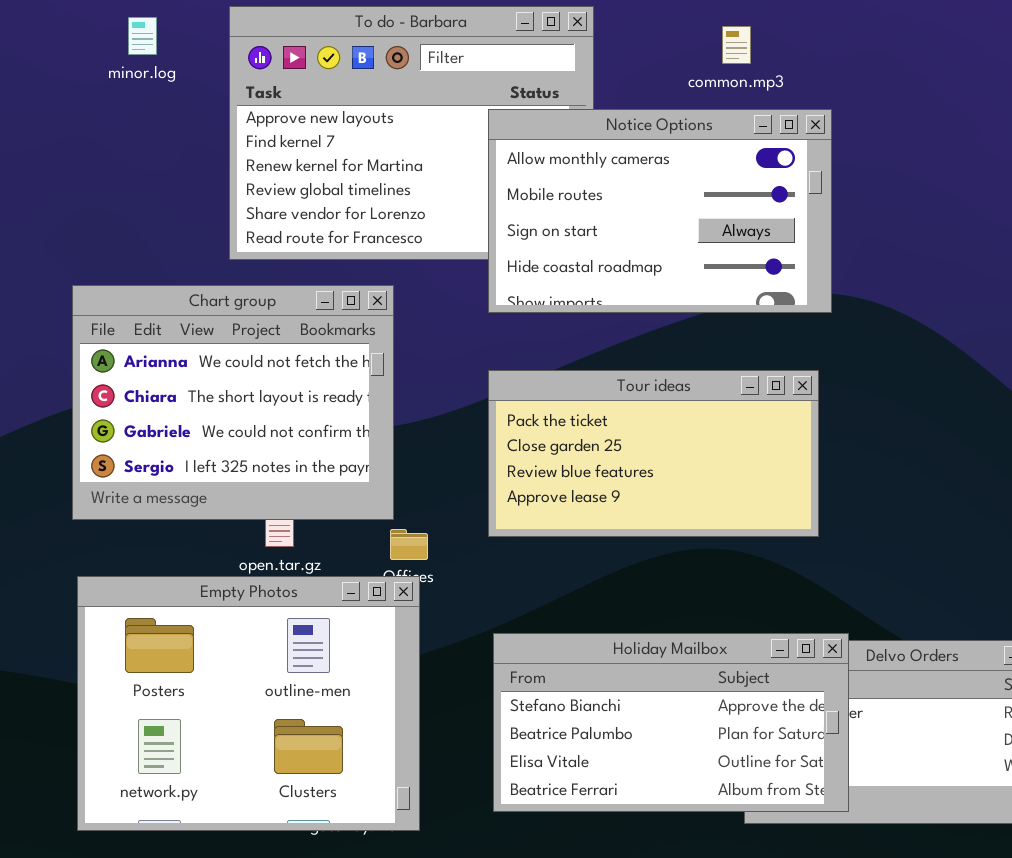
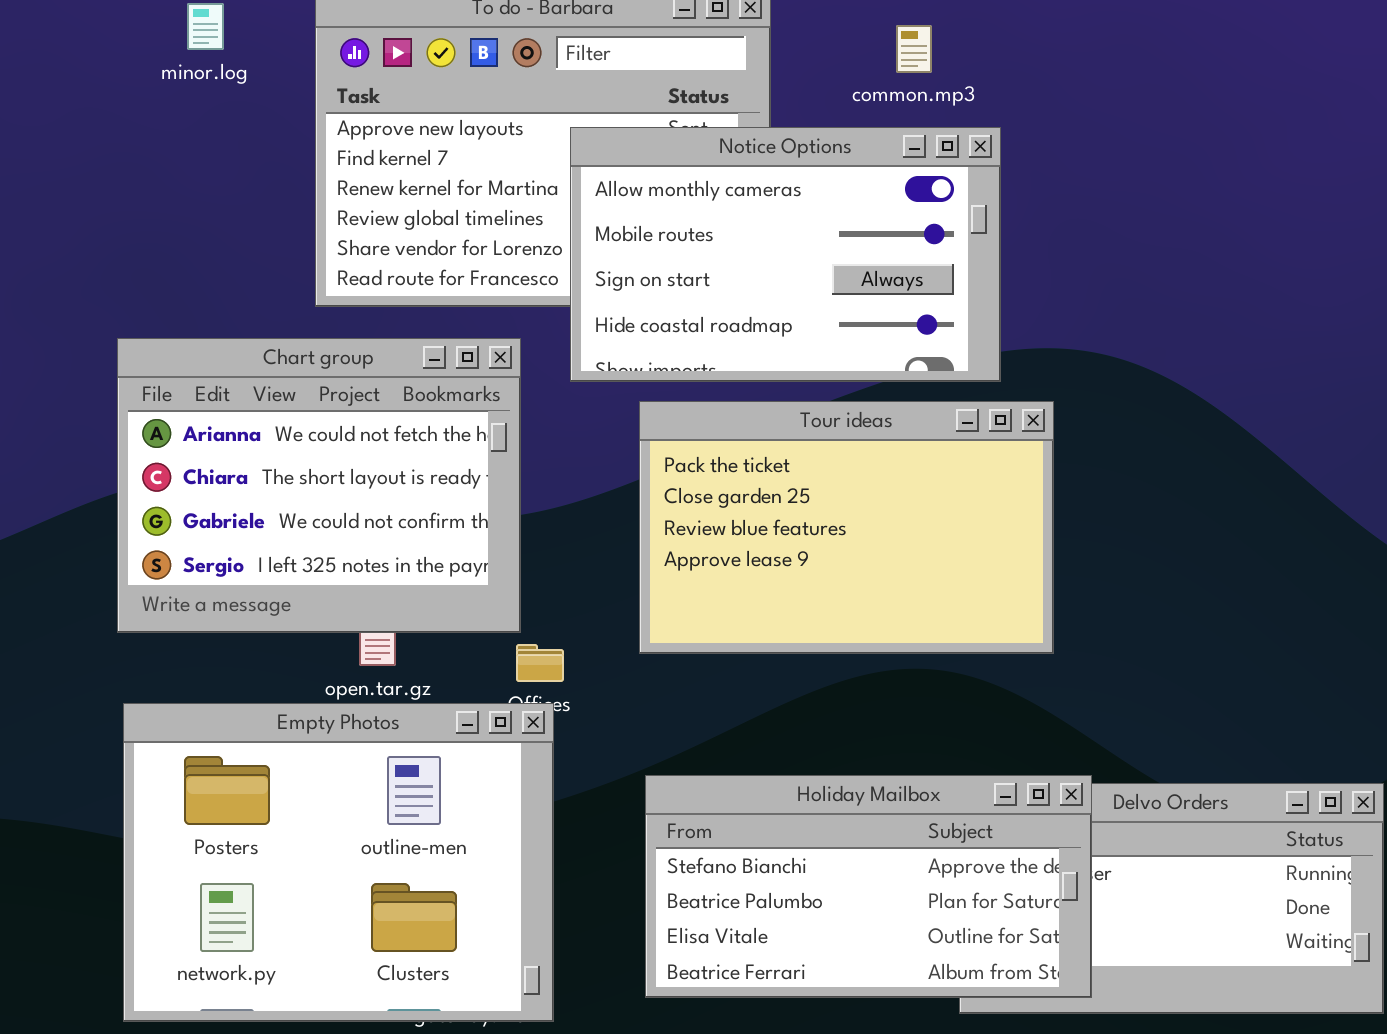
common.mp3: [722,26,751,64] -> [896,25,932,73], moved
Notice Options: [488,109,832,313] -> [570,127,1001,382], moved
Tour ideas: [488,370,819,537] -> [639,401,1054,654], resized

